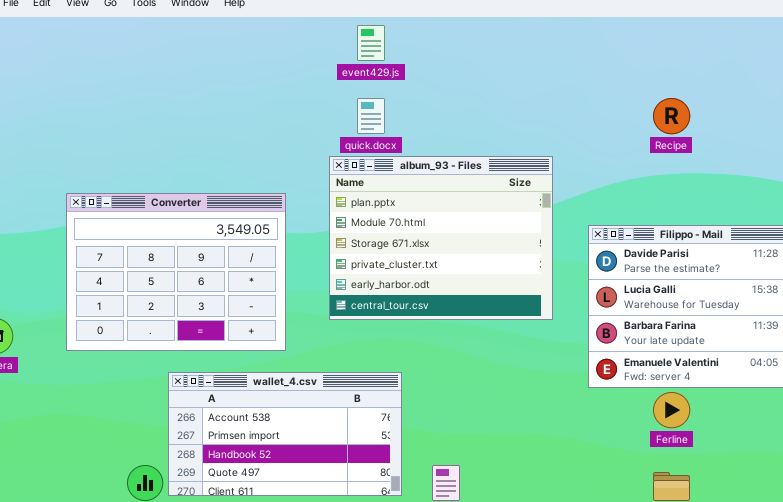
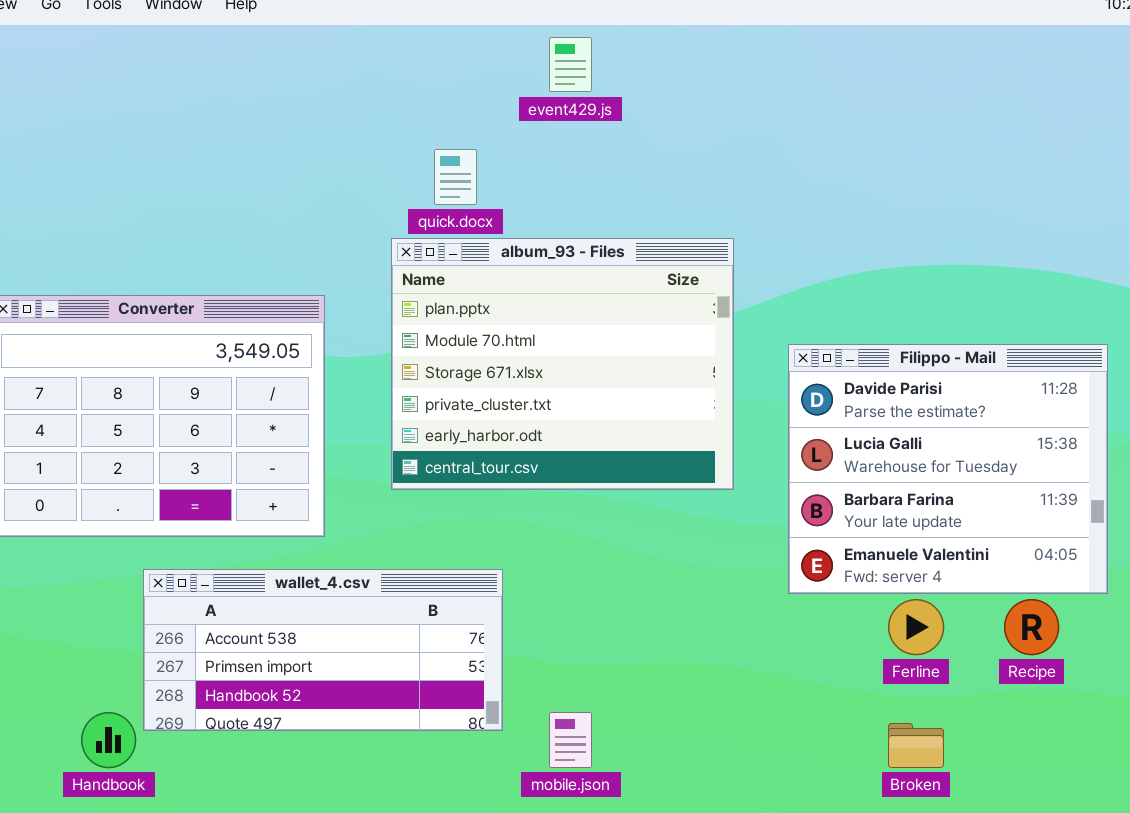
event429.js: [357,25,385,61] -> [549,37,592,92], moved
Recipe: [653,98,690,134] -> [1004,599,1059,655], moved
wallet_4.csv: [168,372,402,496] -> [143,569,503,731], resized

